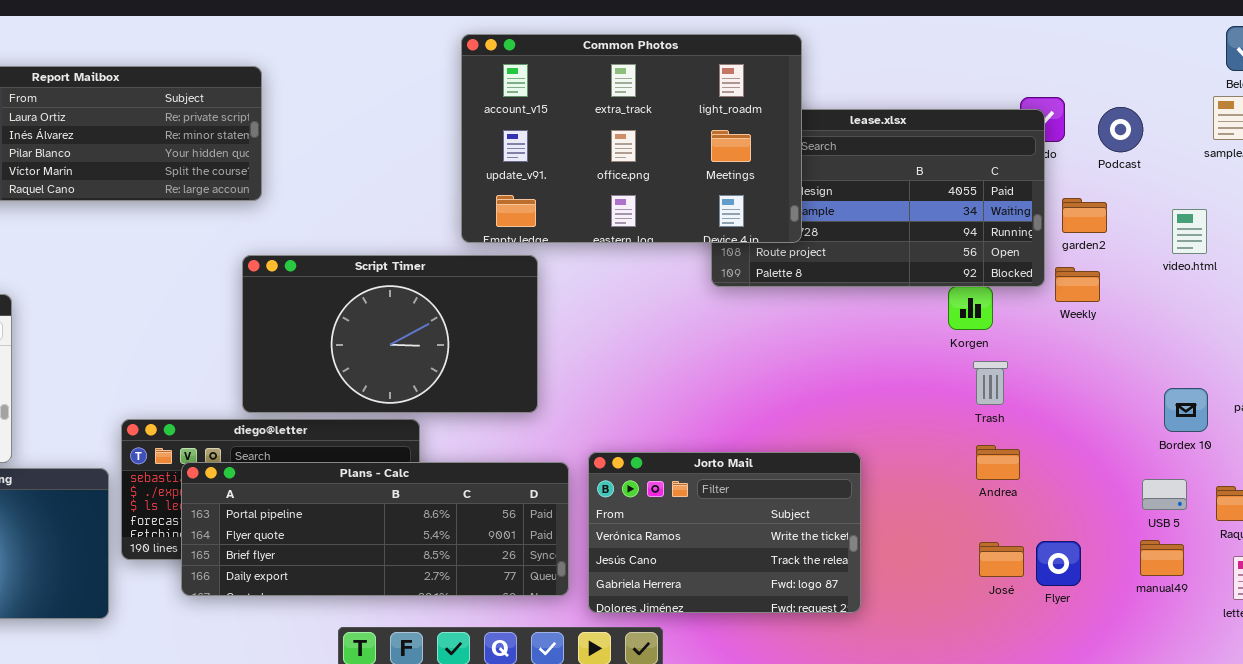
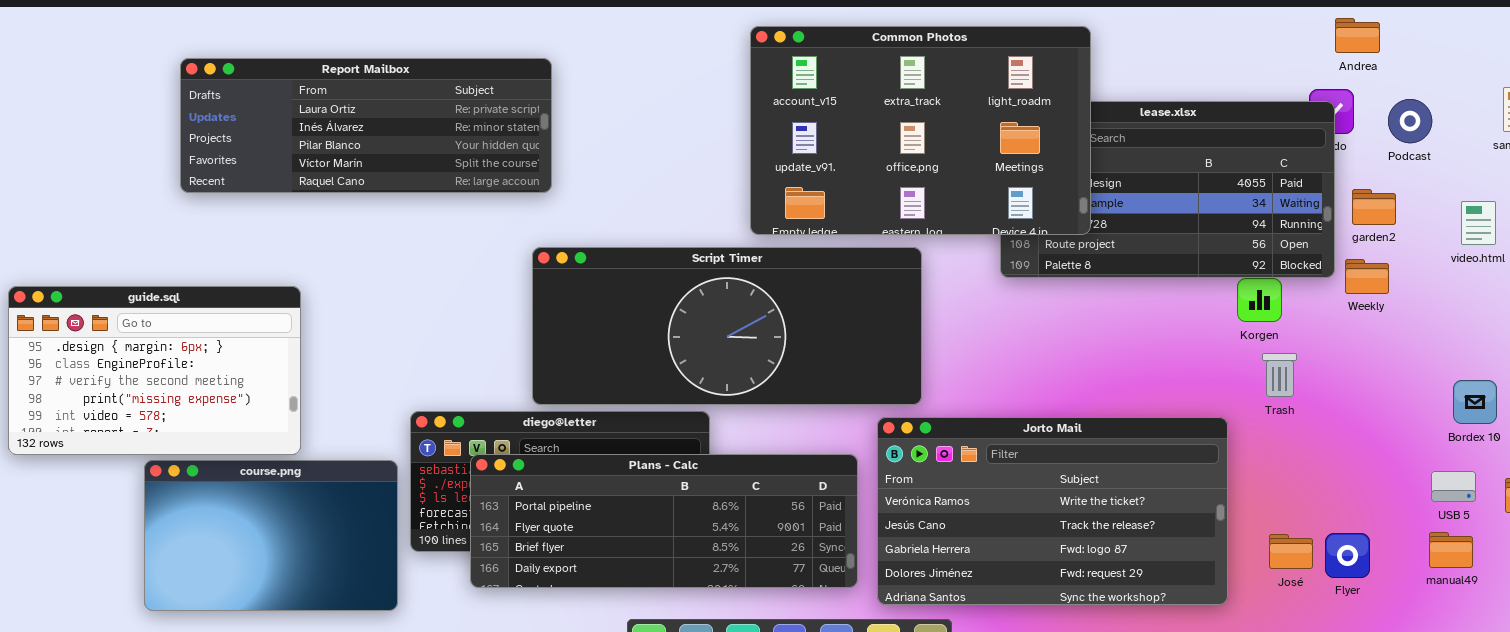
Script Timer: [242,255,538,413] -> [532,247,922,405], resized
Andrea: [976,445,1020,480] -> [1335,18,1380,53], moved
Jorto Mail: [588,452,861,613] -> [877,417,1228,605], resized

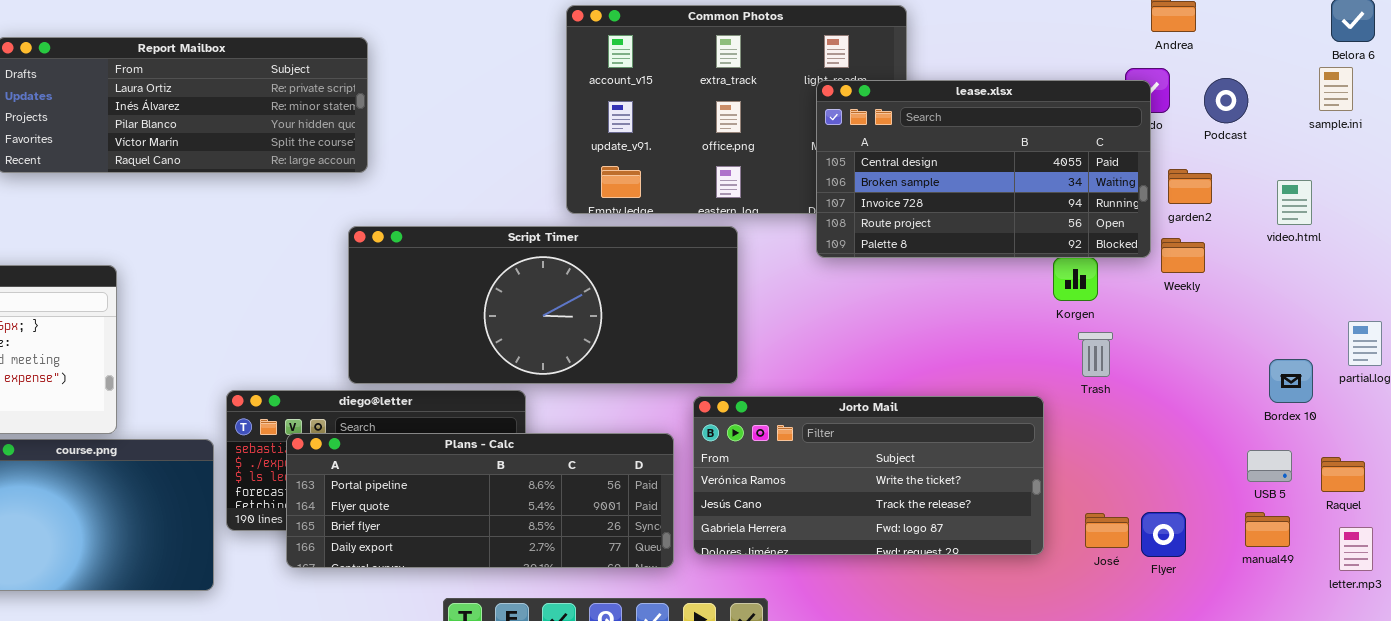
lease.xlsx: [1000,101,1335,278] -> [816,80,1151,258], raised
Jorto Mail: [877,417,1228,605] -> [693,396,1044,555], resized

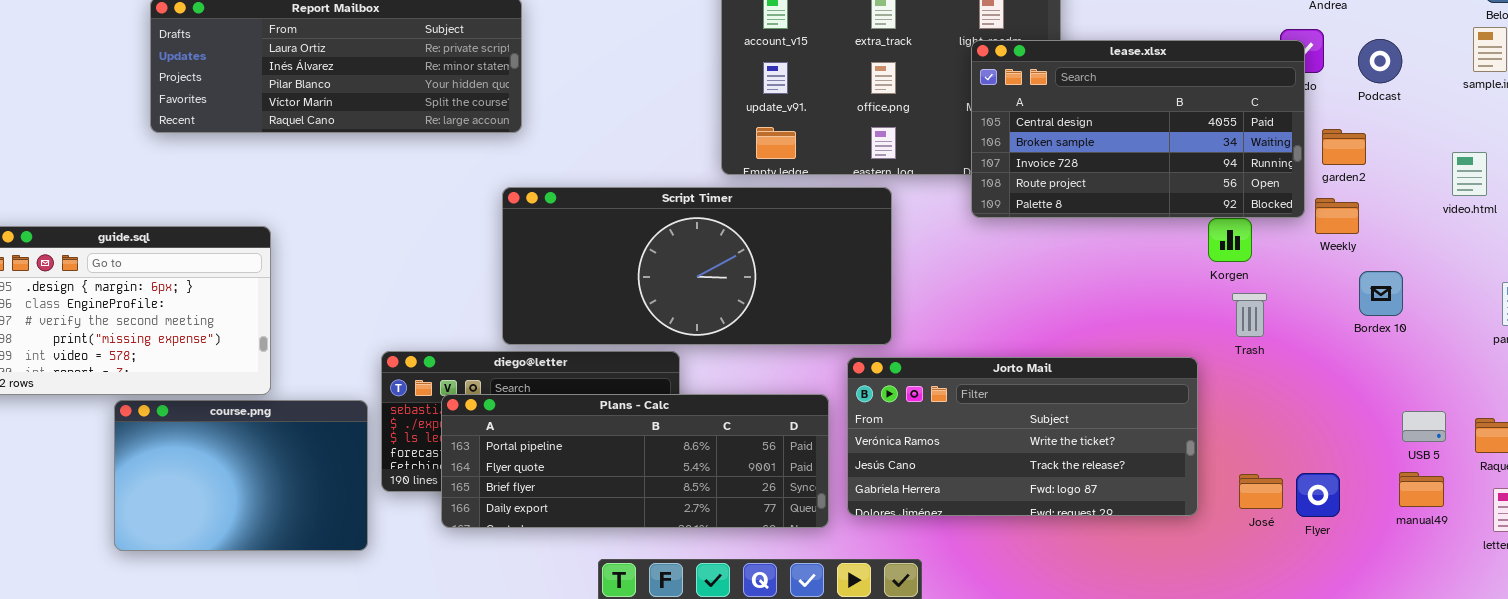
video.html: [1277,180,1312,225] -> [1452,152,1487,196], moved
Bordex 10: [1269,359,1313,403] -> [1359,271,1403,316], moved

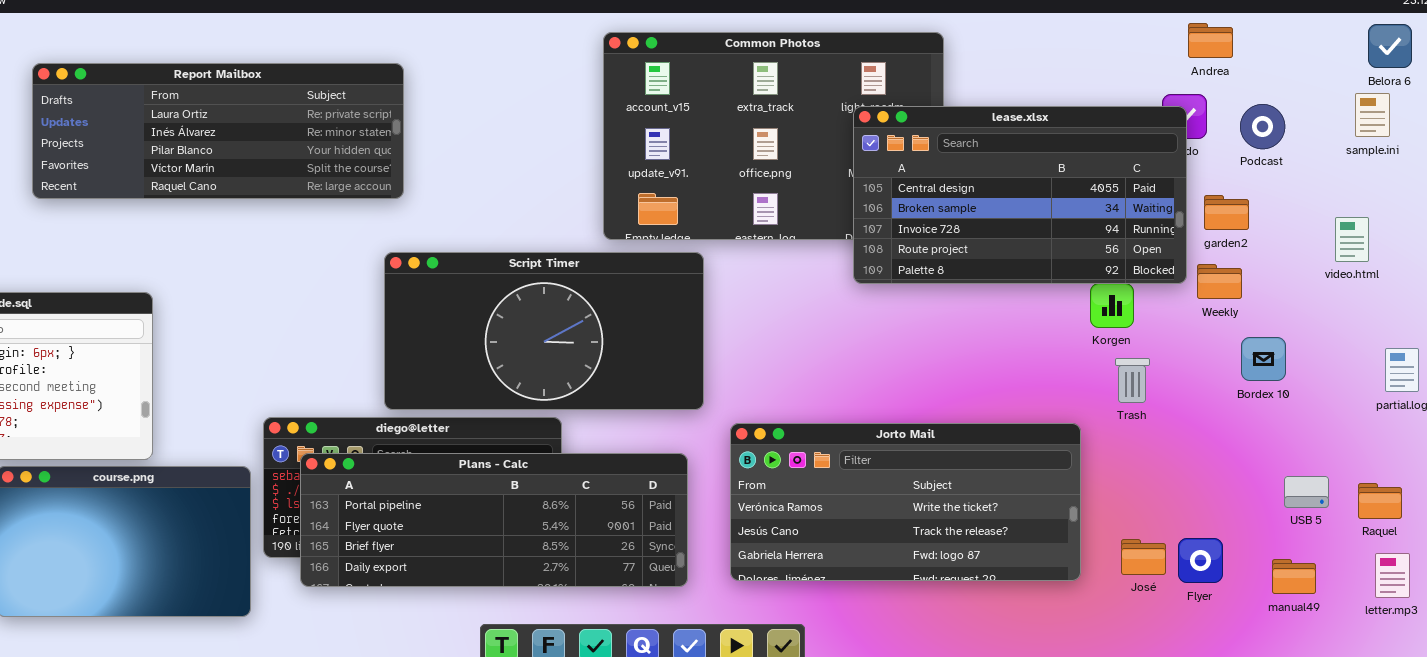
Script Timer: [502,187,892,345] -> [384,252,704,410], resized
Plans - Calc: [441,394,829,528] -> [300,453,688,587], moved
manual49: [1399,472,1444,507] -> [1272,559,1316,594], moved

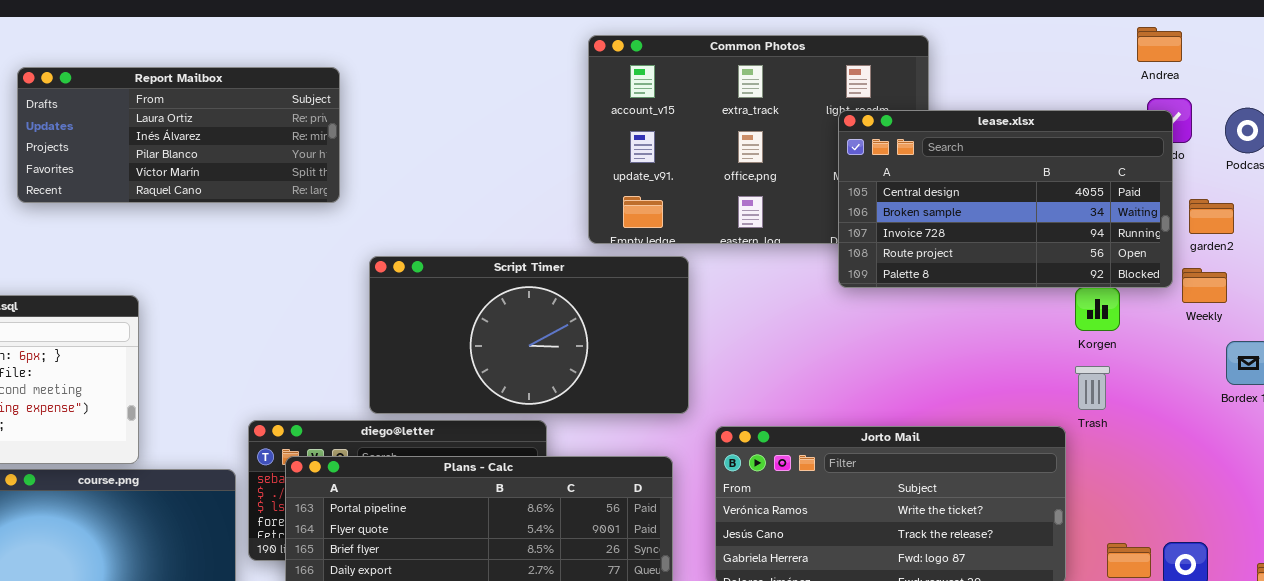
Andrea: [1188,23,1233,58] -> [1137,27,1182,62], moved
Report Mailbox: [32,63,404,199] -> [17,67,340,203], resized
Trash: [1115,358,1150,403] -> [1075,366,1110,410], moved

